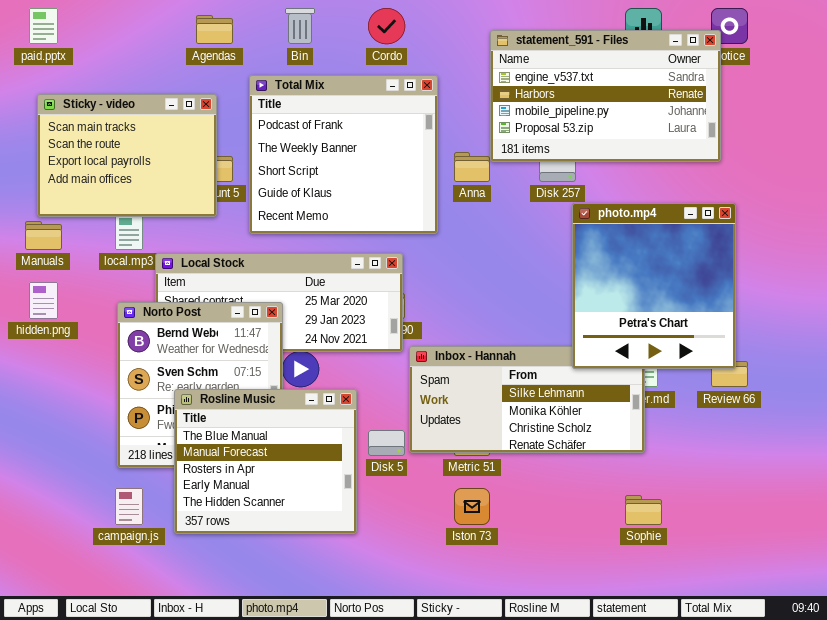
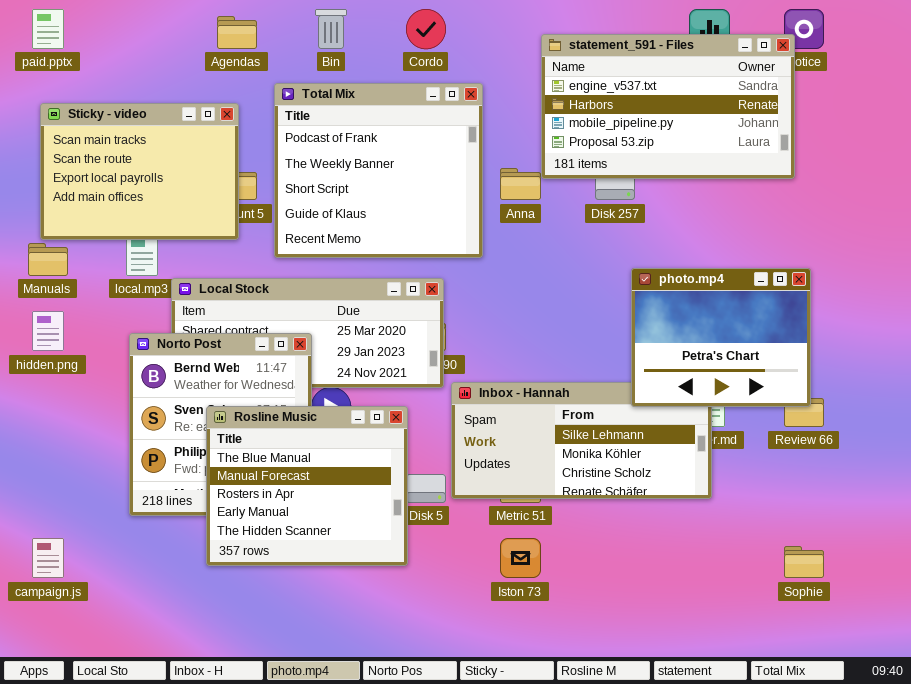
photo.mp4: [572,203,736,369] -> [631,268,811,407], resized
Rosline Music: [174,389,357,534] -> [206,406,408,566], moved
campaign.js: [115,488,143,525] -> [32,538,64,578], moved
Sophie: [625,495,662,525] -> [784,546,824,578], moved

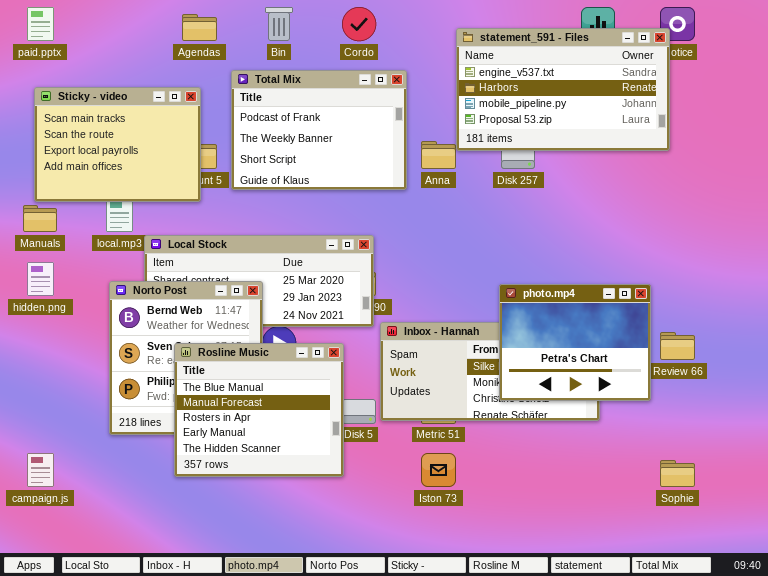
Total Mix: [274,83,483,258] -> [231,70,407,190], resized
photo.mp4: [631,268,811,407] -> [499,284,651,401], moved

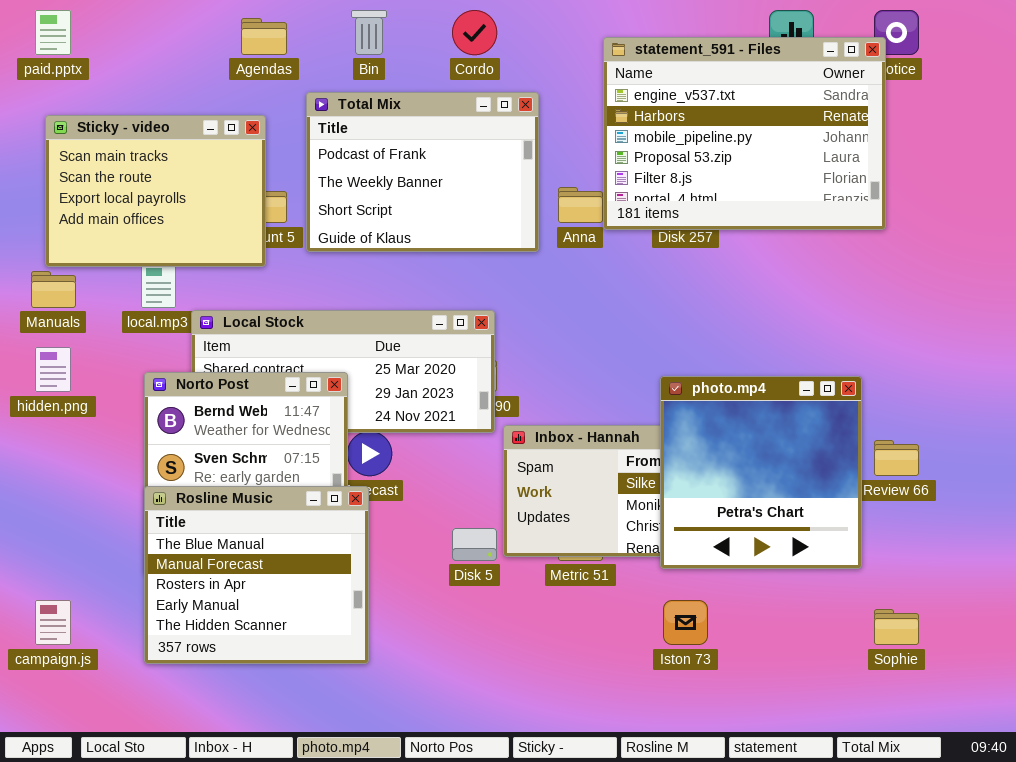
statement_591 - Files: [456,28,670,151] -> [603,37,886,230], resized
photo.mp4: [499,284,651,401] -> [660,376,862,569], resized
Rosline Music: [174,343,344,477] -> [144,486,369,664], moved
Iston 73: [421,453,456,487] -> [663,600,708,645], moved

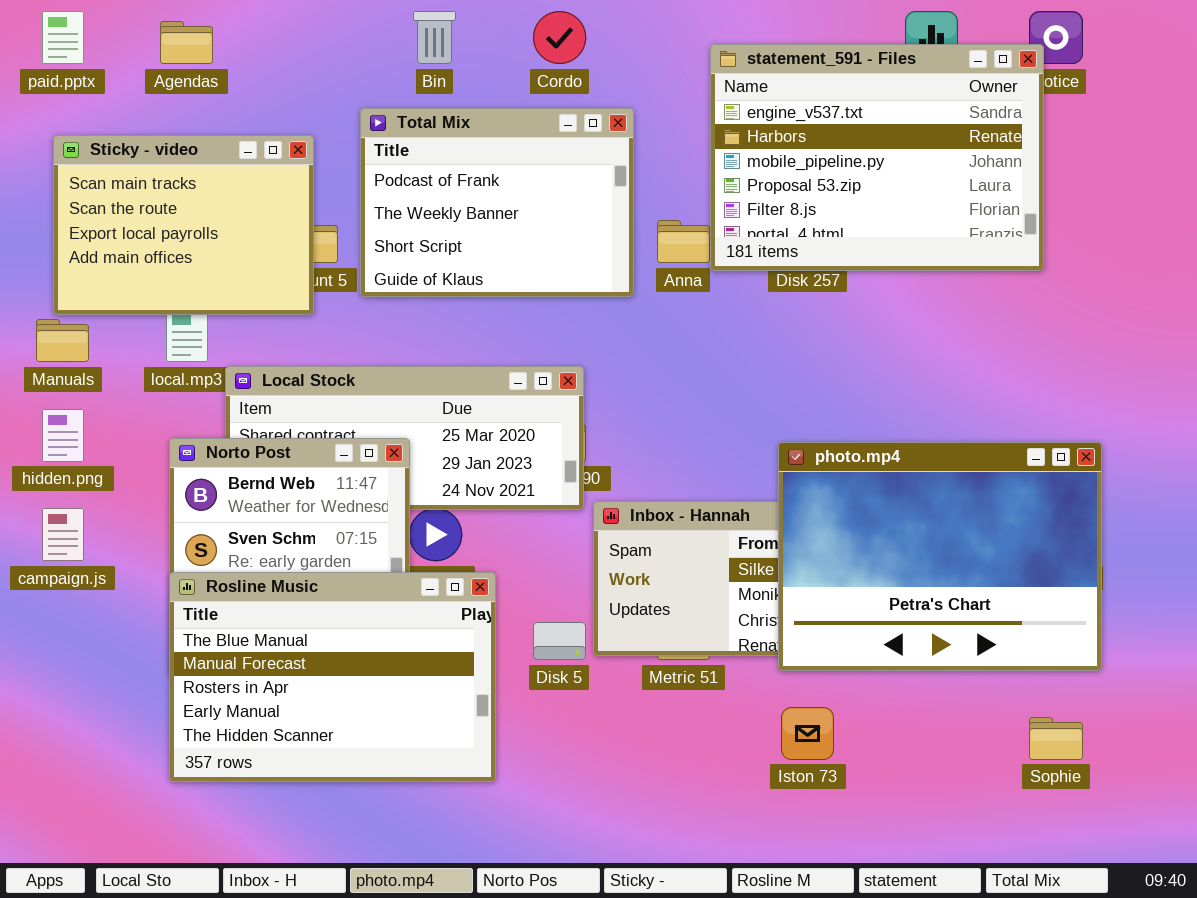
Agendas: [241,18,287,55] -> [160,21,213,64], moved
photo.mp4: [660,376,862,569] -> [778,442,1102,671], resized
Rosline Music: [144,486,369,664] -> [169,572,496,782], resized
campaign.js: [35,600,71,645] -> [42,508,84,561], moved

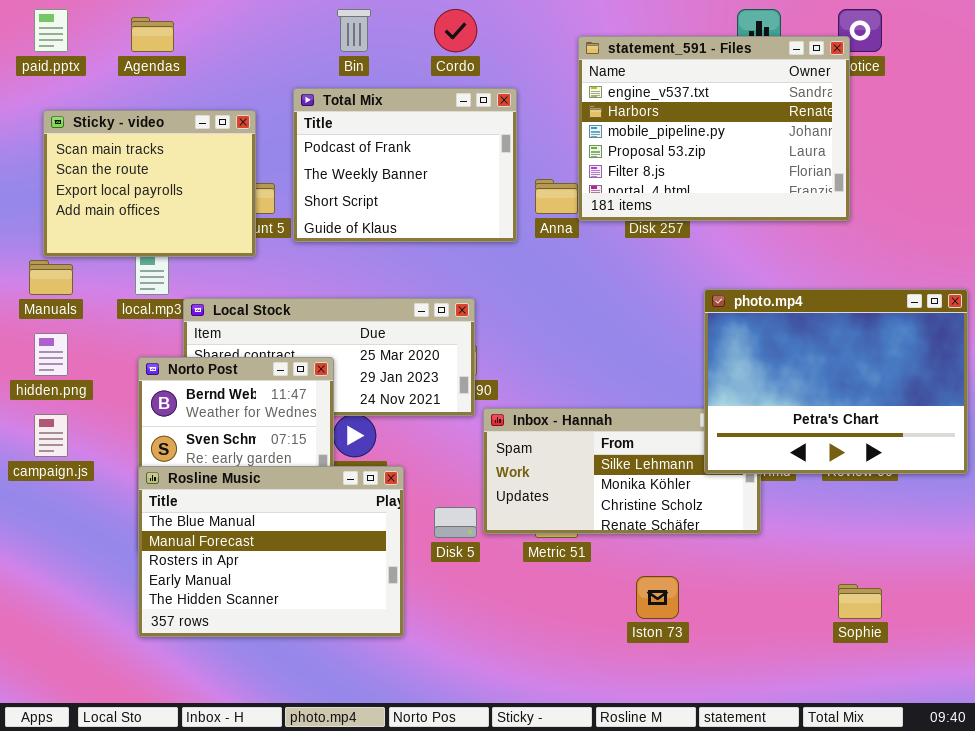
photo.mp4: [778,442,1102,671] -> [704,289,968,474], moved

